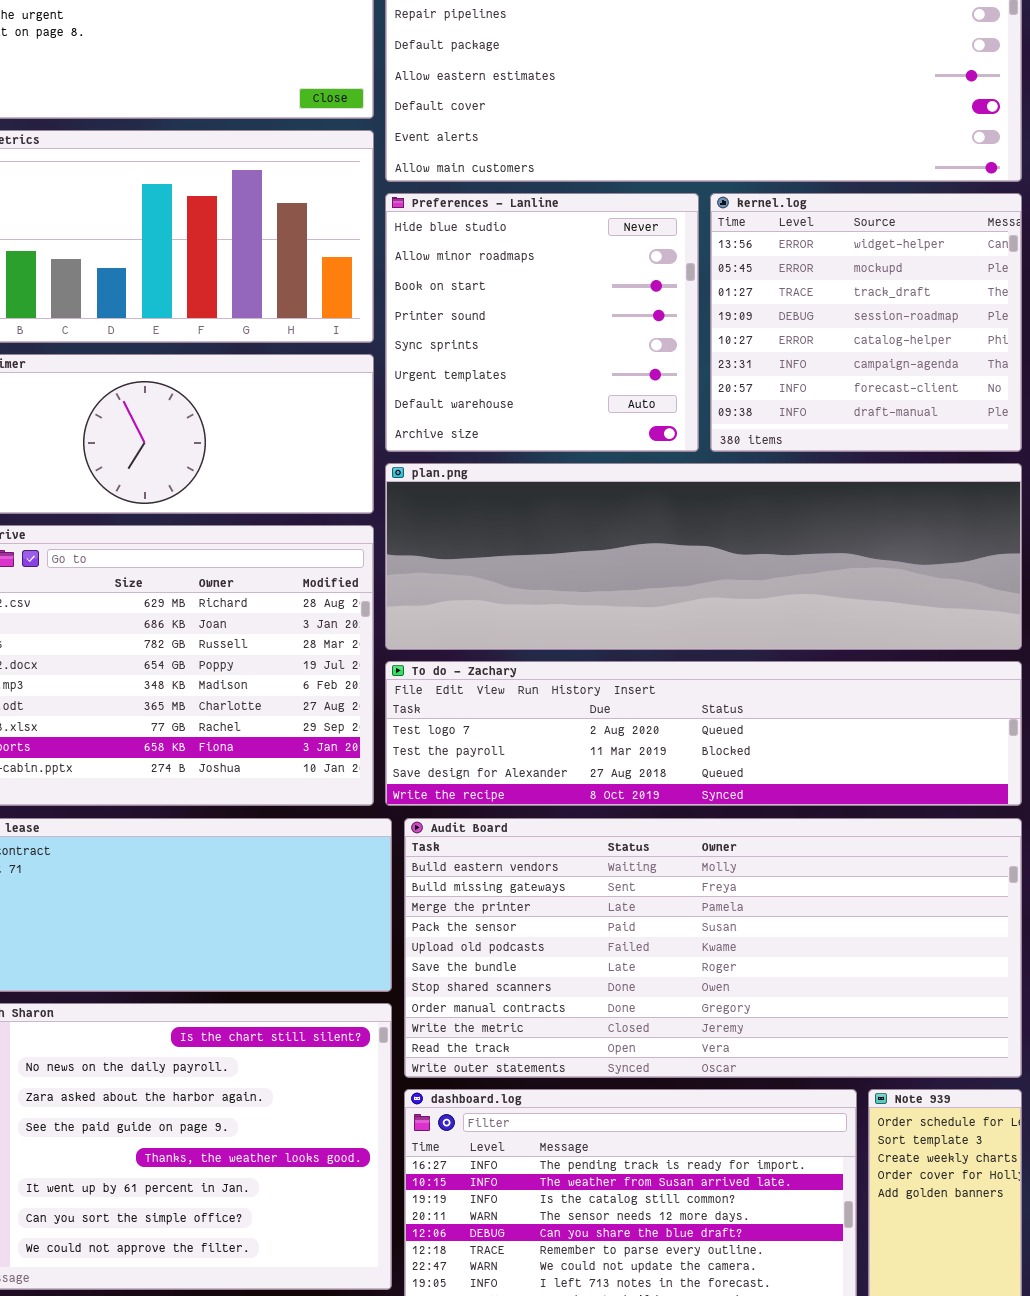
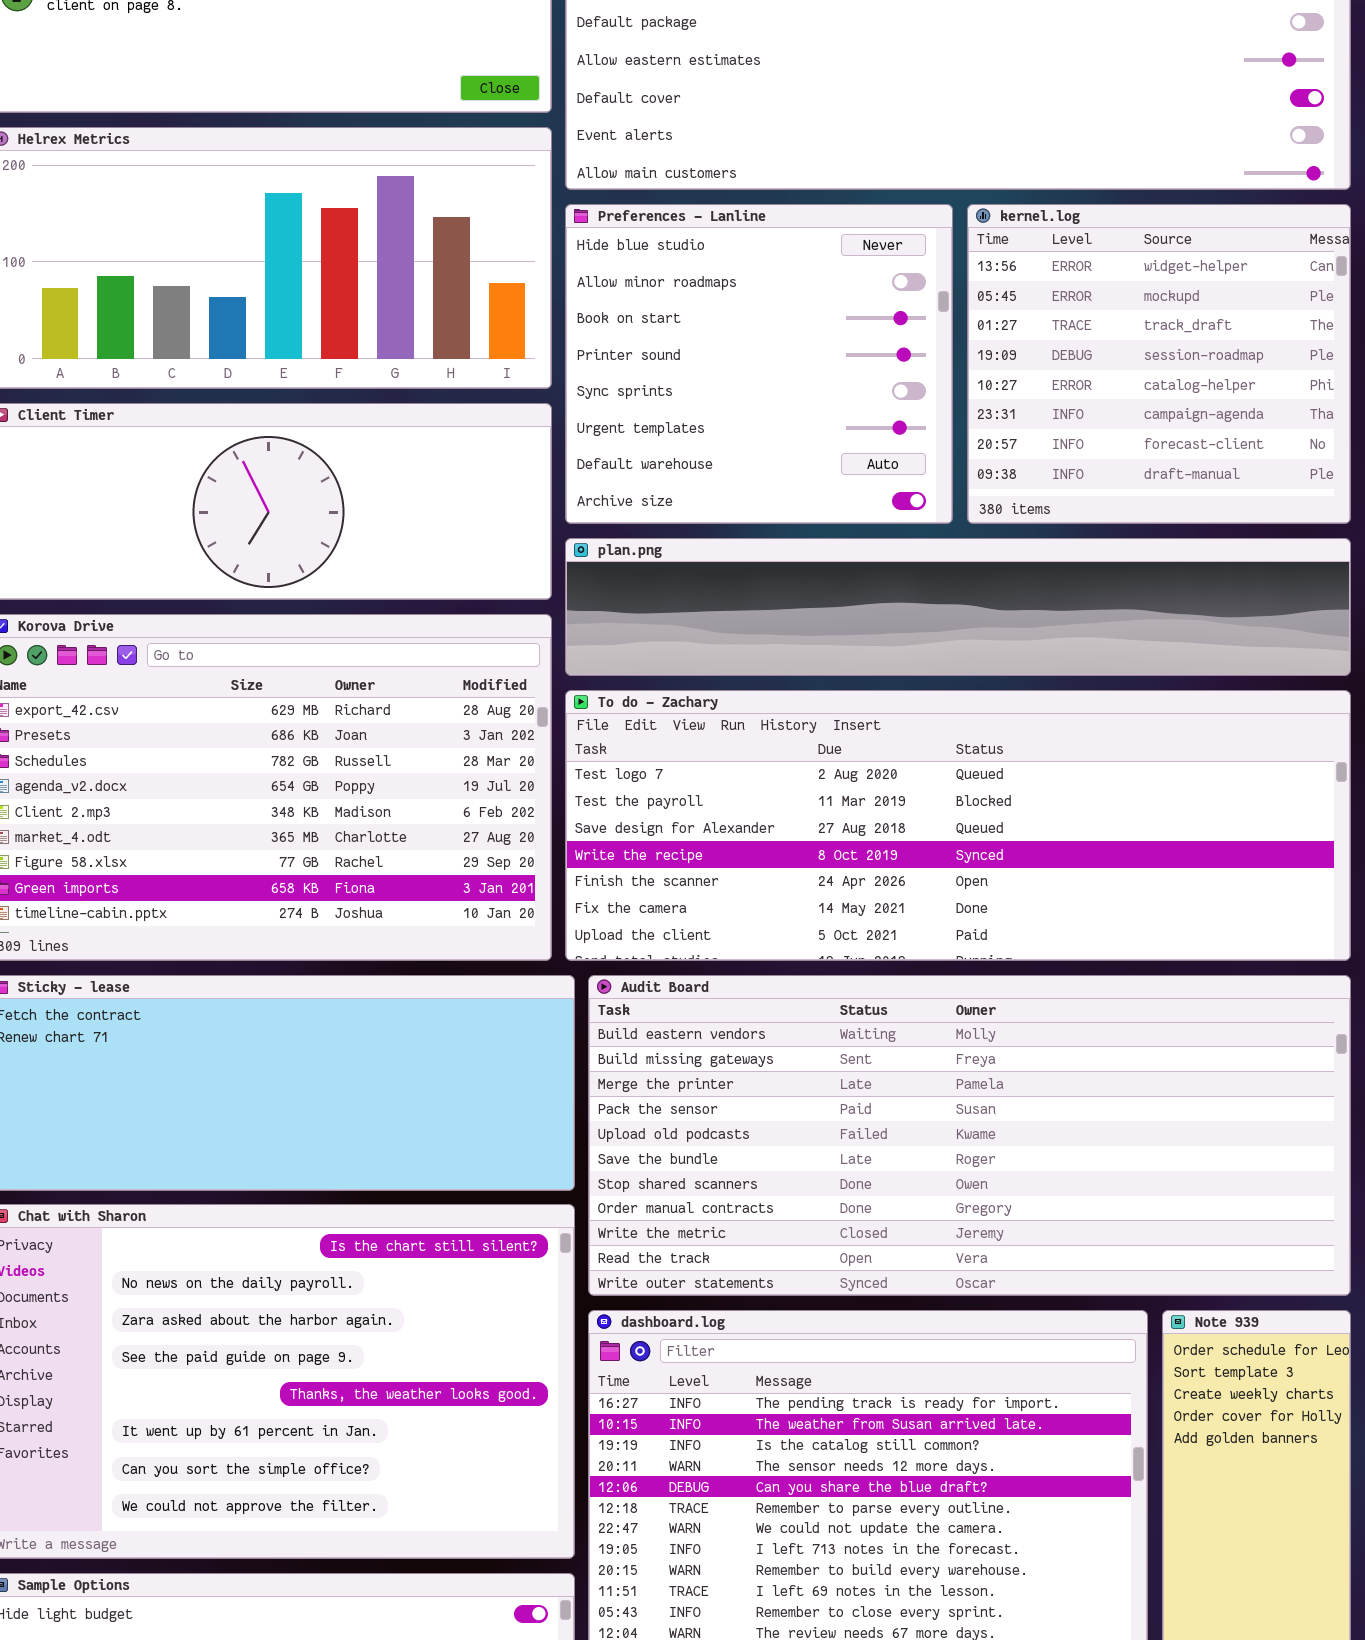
plan.png: [385,463,1022,650] -> [565,538,1351,676], resized
To do - Zachary: [385,661,1022,806] -> [565,690,1351,961], resized

